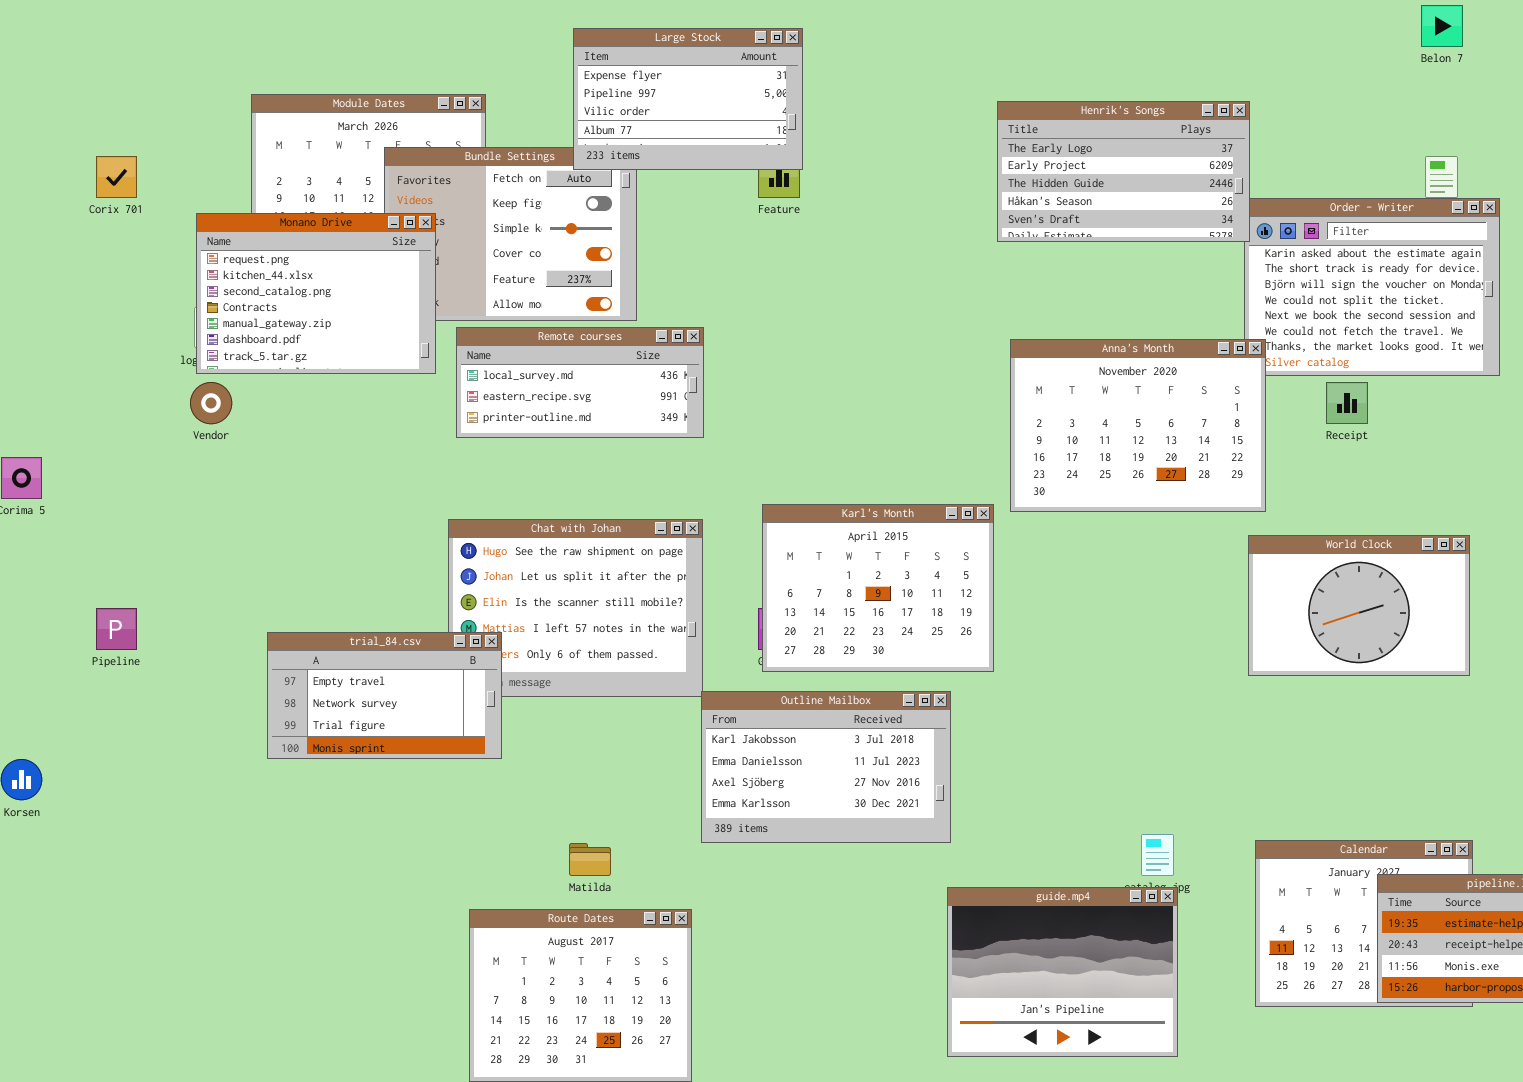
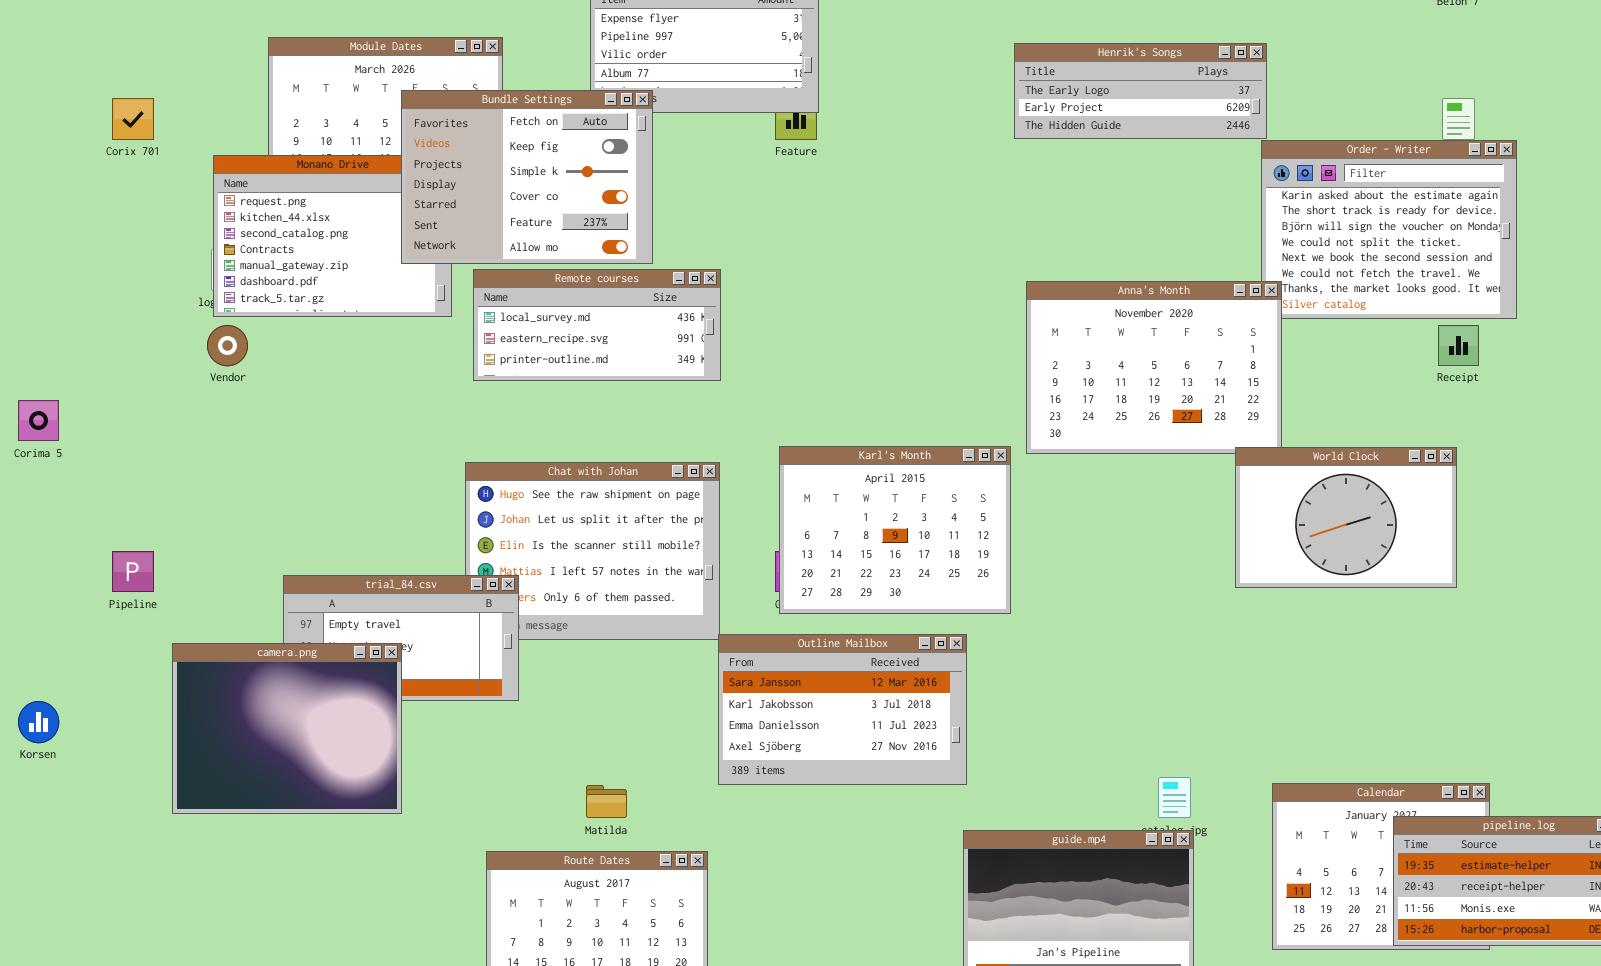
Henrik's Songs: [997,101,1250,242] -> [1014,43,1267,139], resized
Bundle Settings: [384,147,637,321] -> [401,90,653,264], raised
Receipt: [1326,382,1368,424] -> [1438,325,1479,366], moved
World Clock: [1248,535,1470,676] -> [1235,447,1457,588], moved
Outline Mailbox: [701,691,951,843] -> [718,634,967,785], scrolled up 1 row
camera.png: none -> [172,643,402,814], opened

